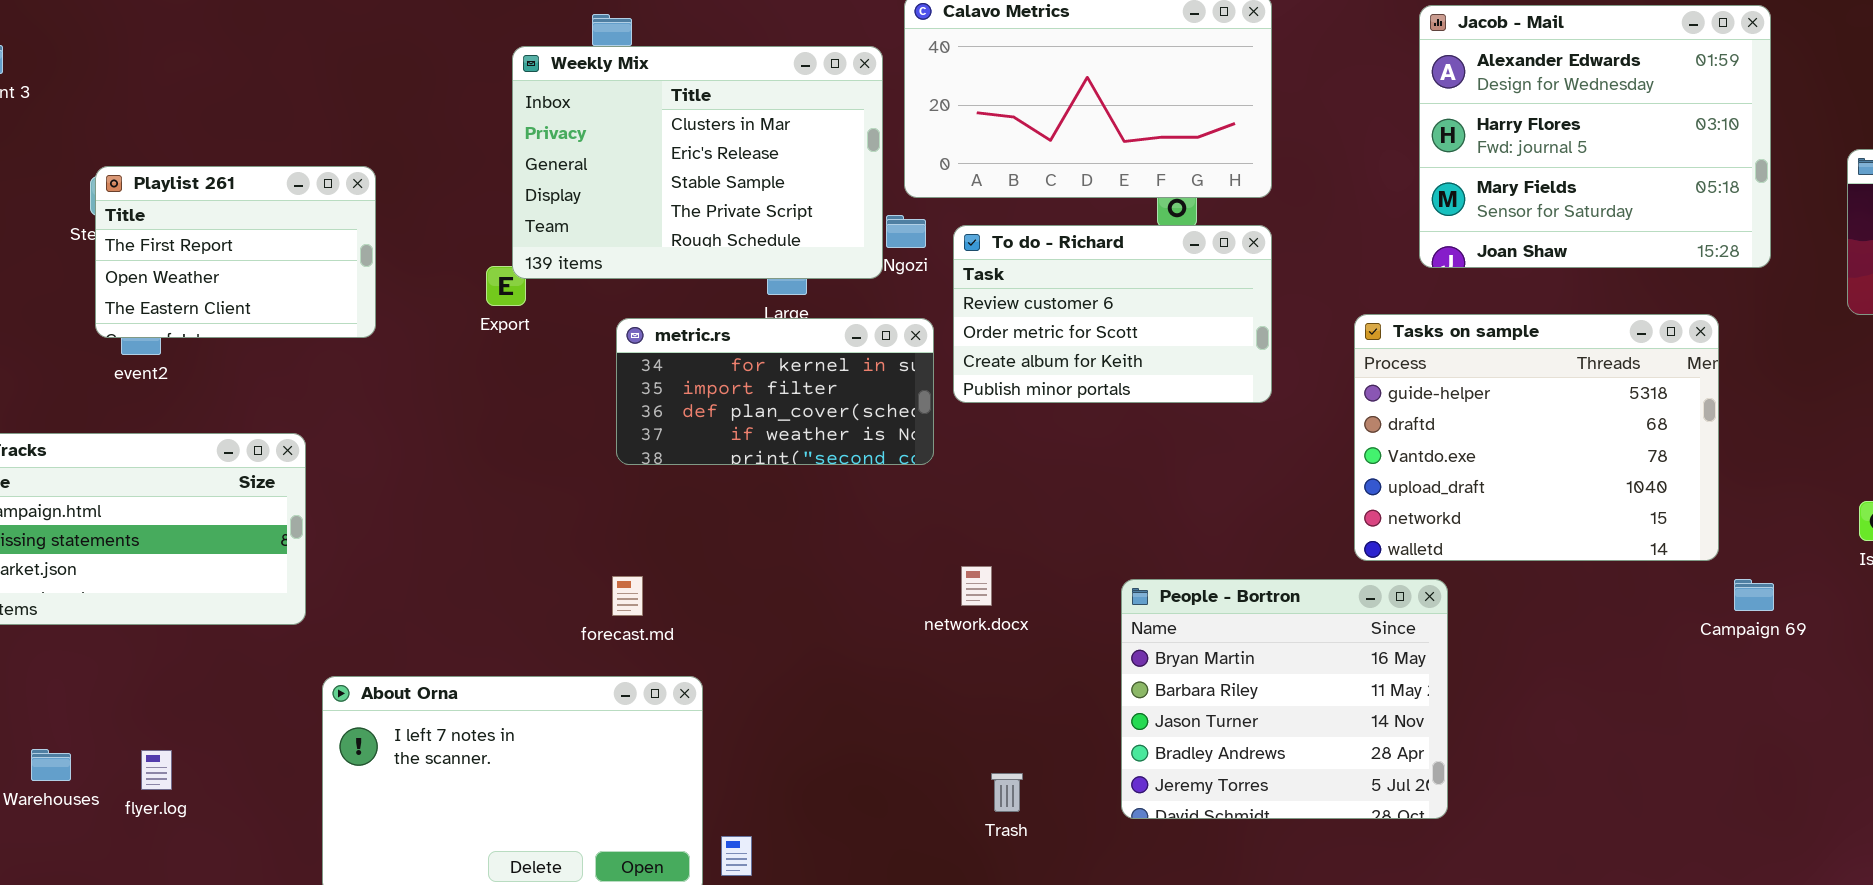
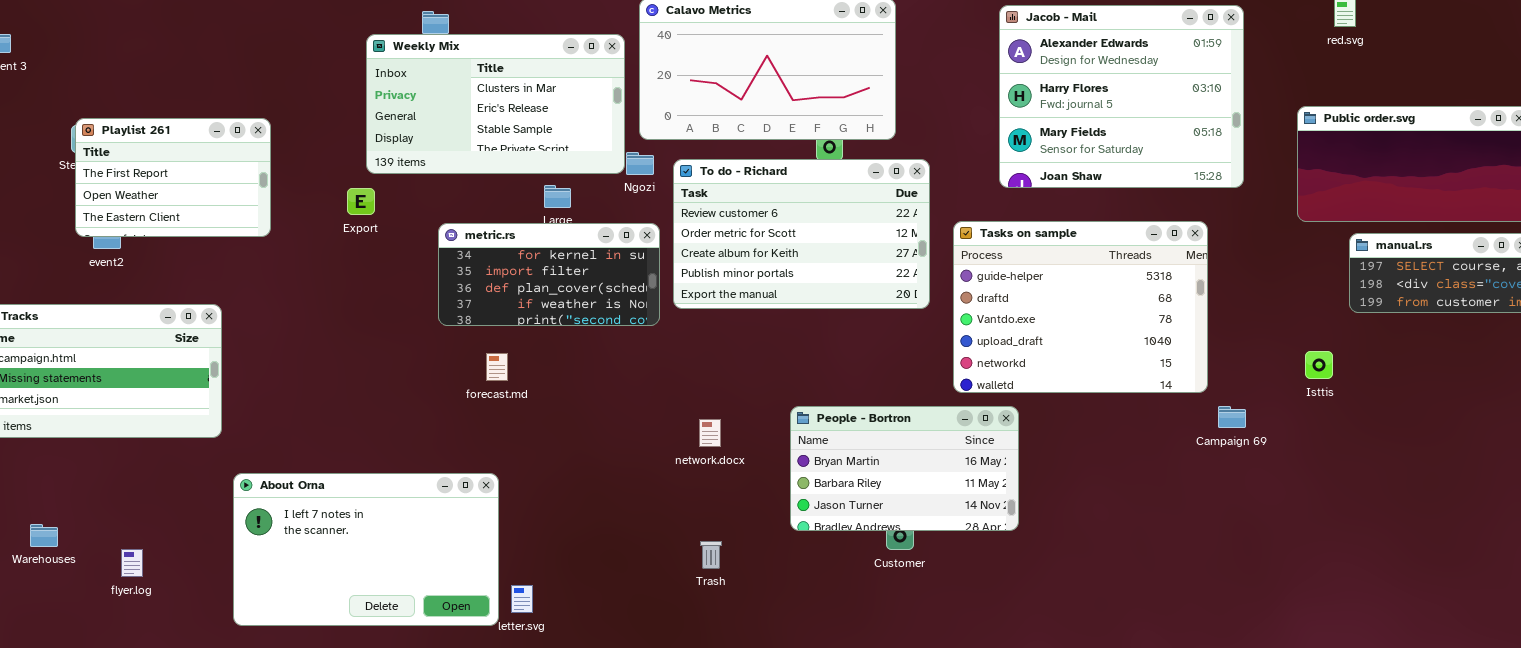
Weekly Mix: [512,46,883,279] -> [366,34,625,174], resized
To do - Richard: [953,225,1272,403] -> [673,159,930,309], resized
network.docx: [961,566,992,606] -> [699,419,721,447], moved
forecast.md: [612,576,643,616] -> [486,353,508,381], moved
People - Bortron: [1121,579,1448,819] -> [790,406,1019,531], resized
flyer.log: [141,750,172,790] -> [121,549,143,577], moved

